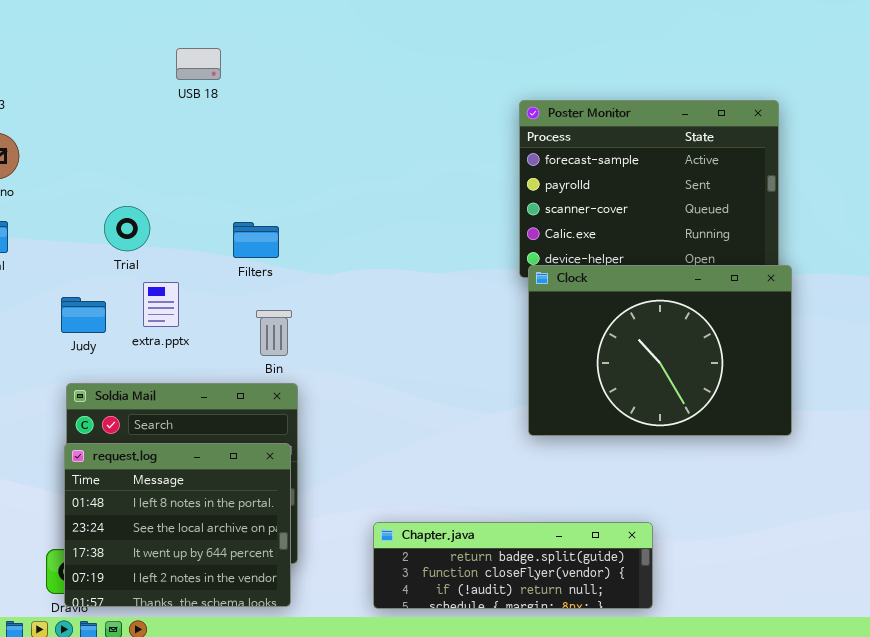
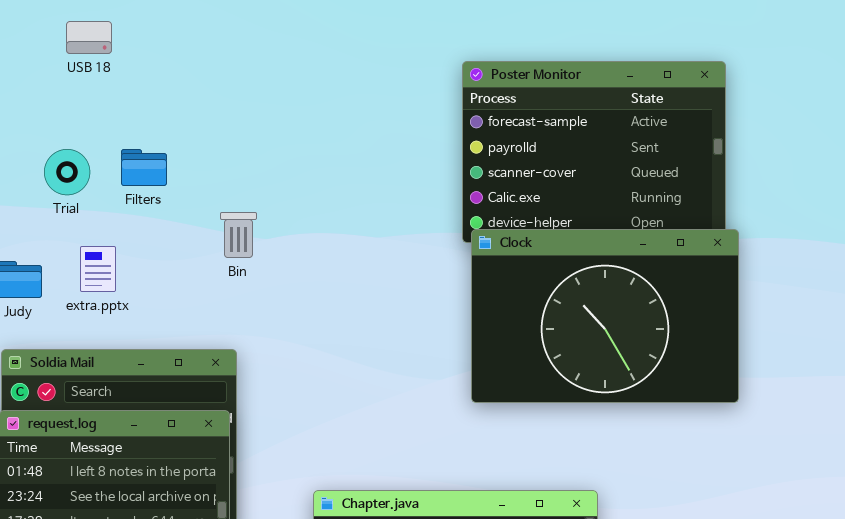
USB 18: [176,48,221,80] -> [66,21,112,54], moved
Trial: [104,206,150,251] -> [44,149,90,195], moved
Filters: [233,222,279,258] -> [121,149,167,186], moved
Bin: [256,310,292,356] -> [220,212,257,258], moved

